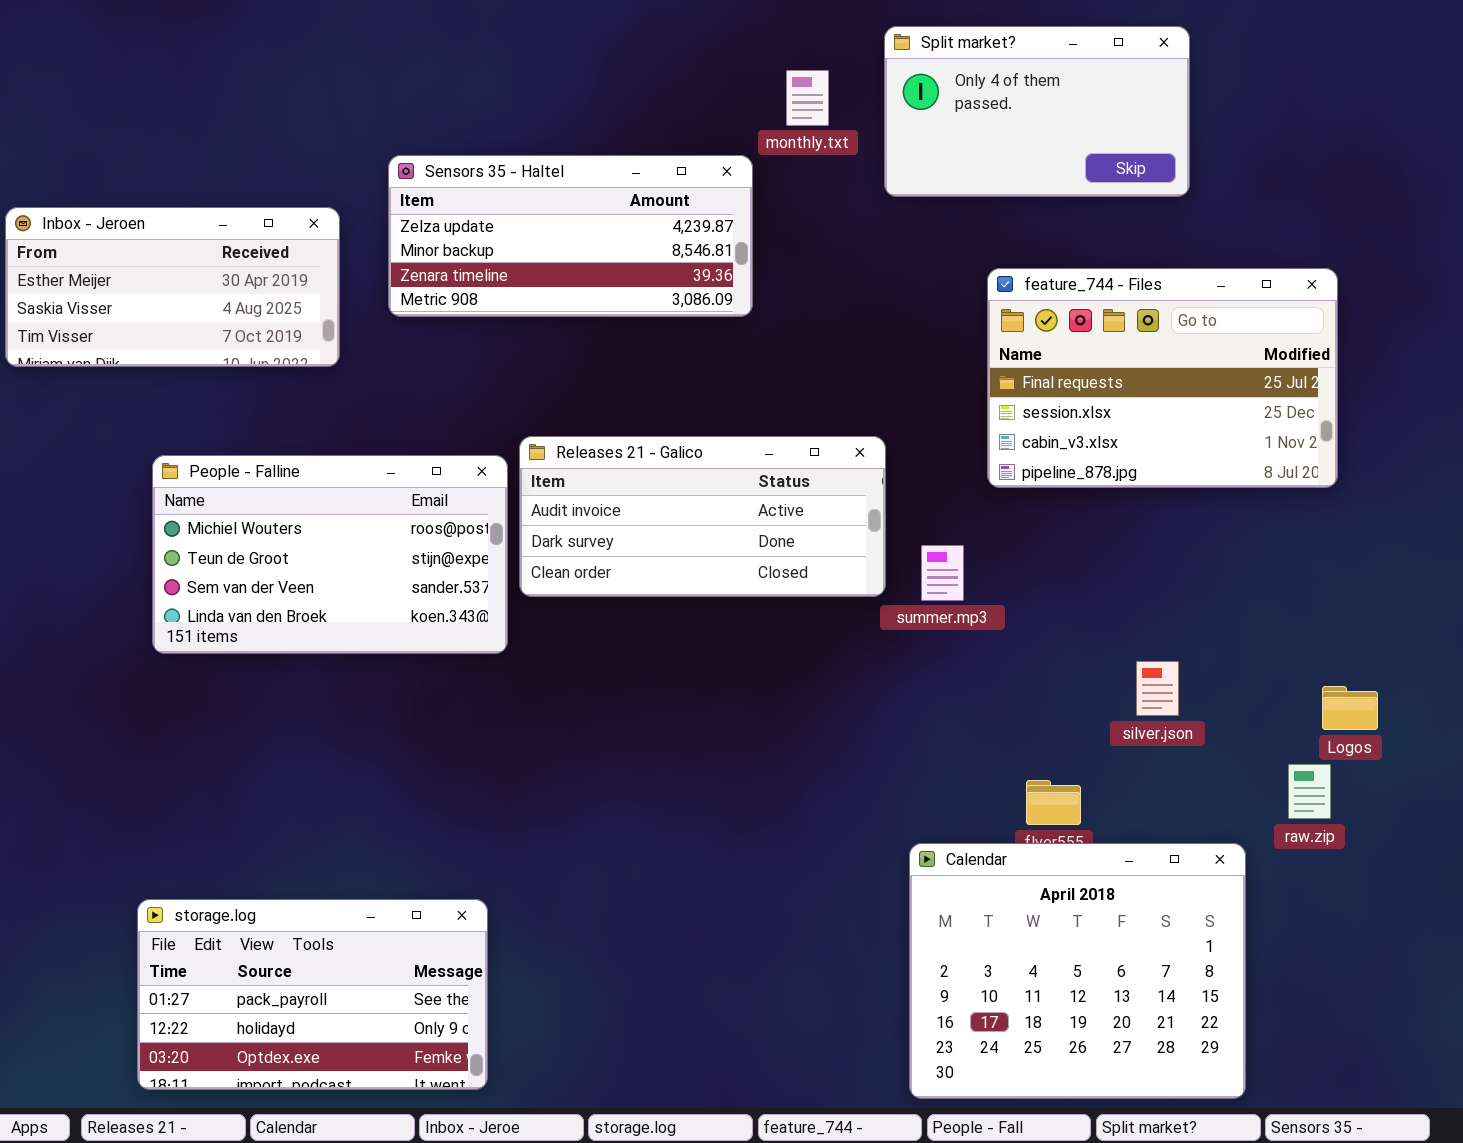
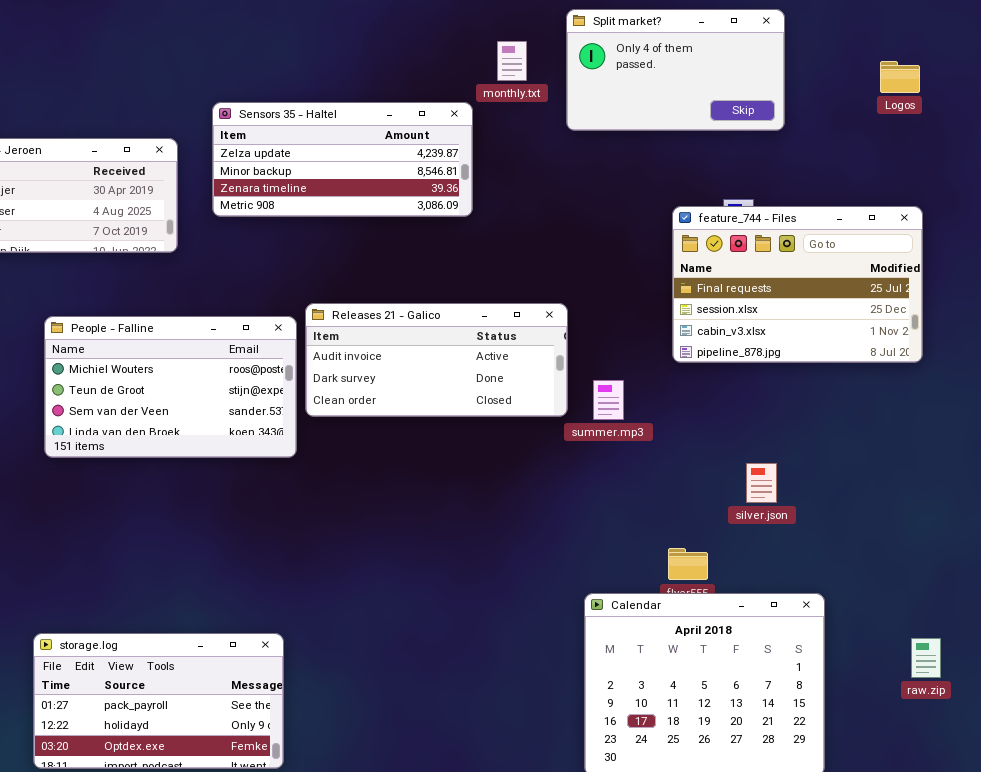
feature_744 - Files: [987,268,1338,488] -> [672,206,923,363], moved
Logos: [1322,686,1378,730] -> [880,61,920,93], moved
raw.zip: [1288,764,1331,819] -> [911,638,941,678], moved

